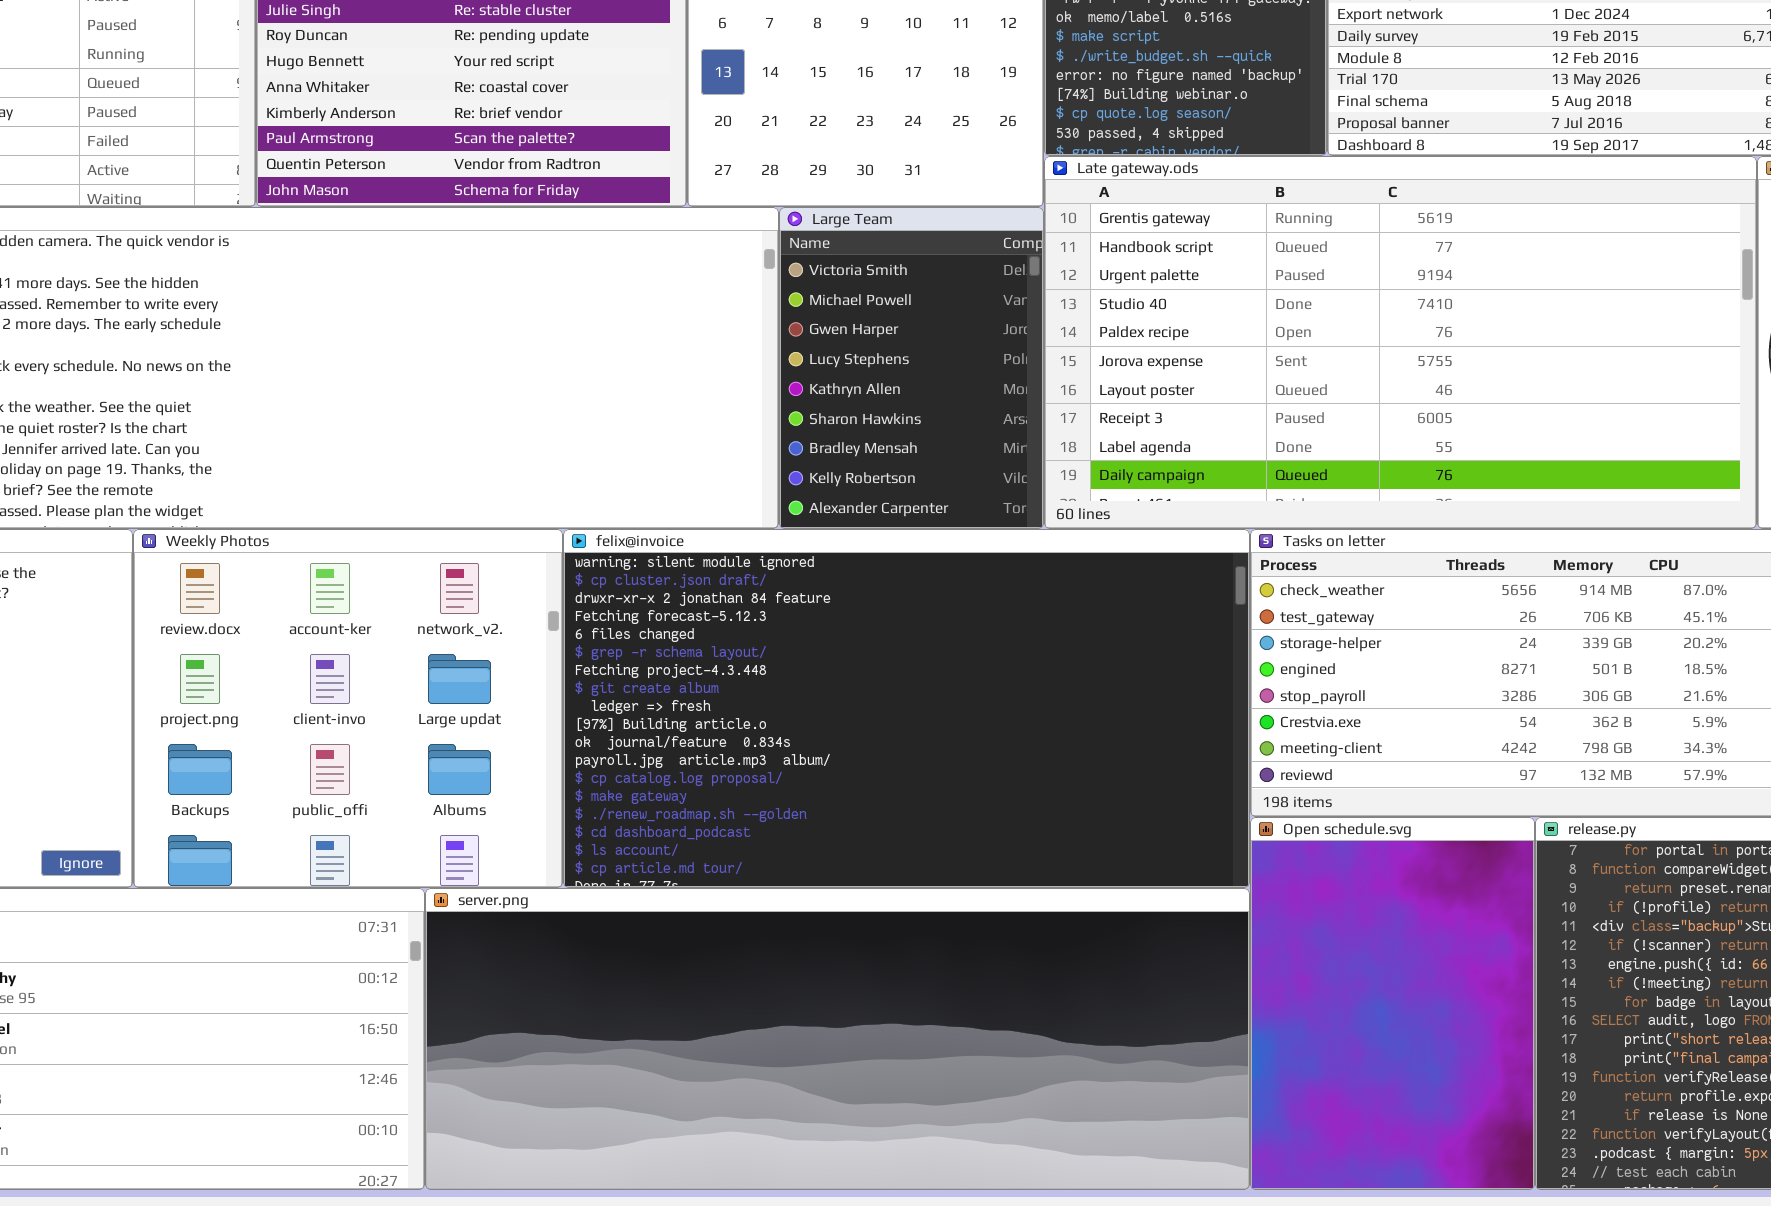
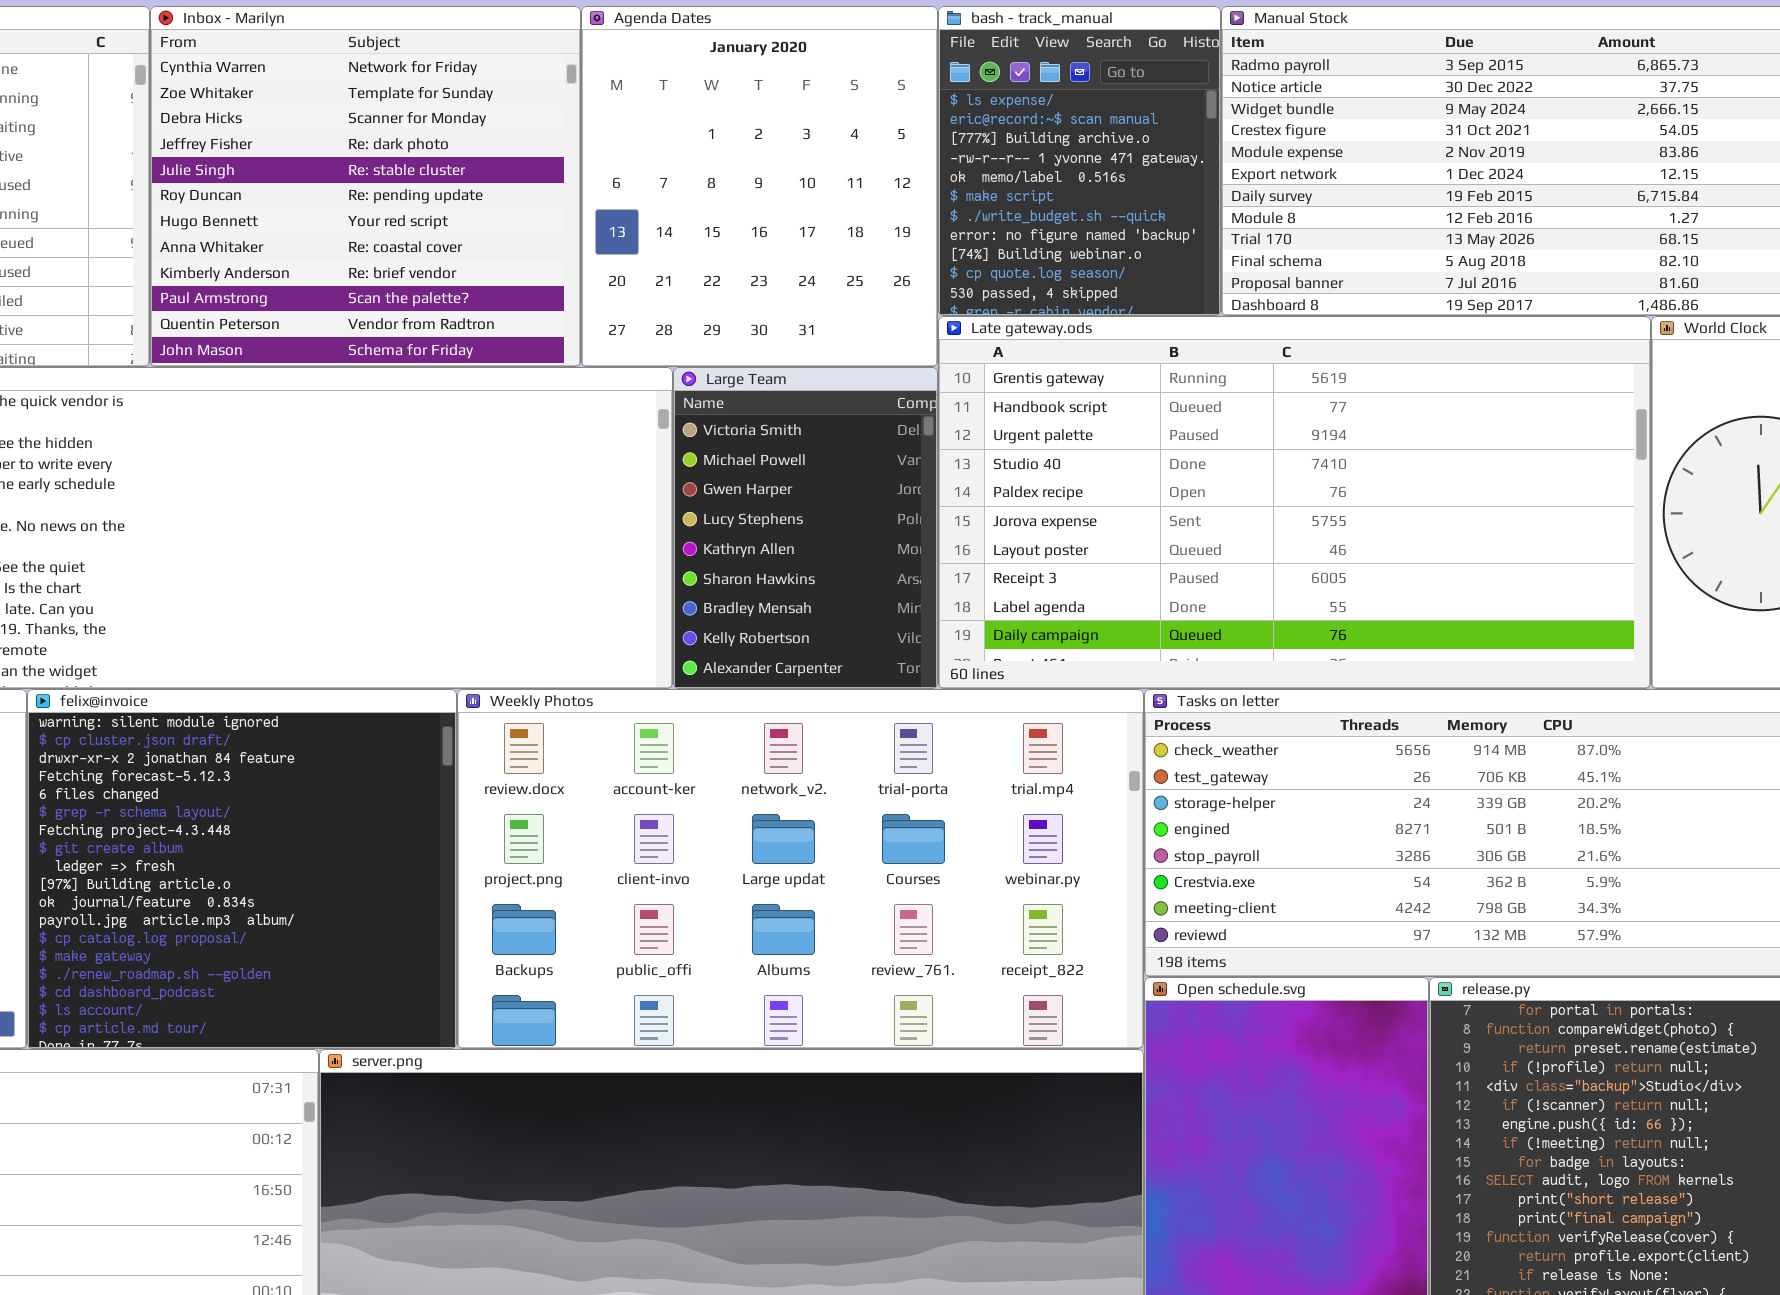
Weekly Photos: [133,529,563,888] -> [457,689,1144,1049], moved, resized
felix@invoice: [563,529,1250,888] -> [27,689,457,1049], moved, resized

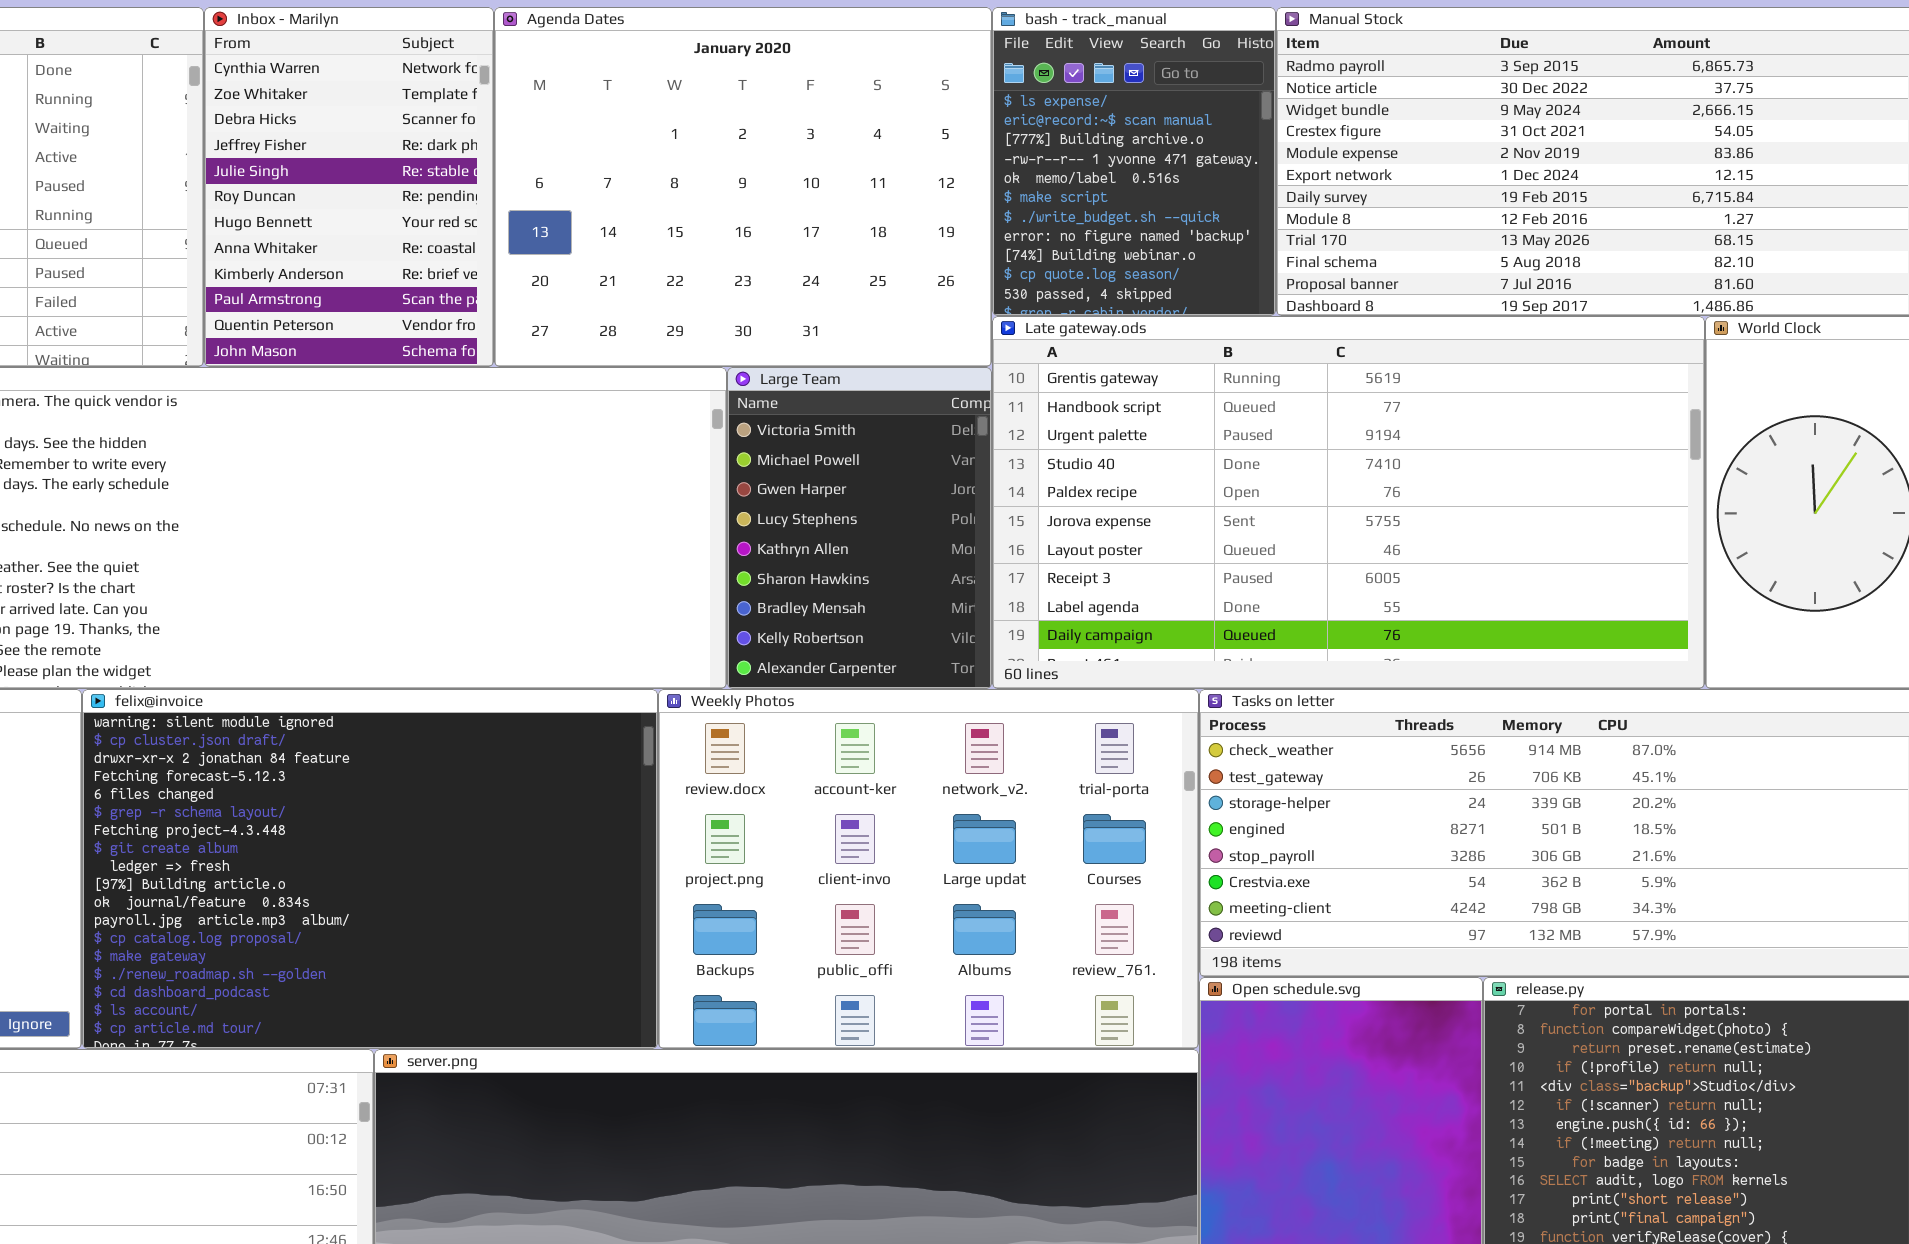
Inbox - Marilyn: [150,6,581,367] -> [204,7,494,367], resized
Agenda Dates: [581,6,938,367] -> [494,7,992,367], resized
felix@invoice: [27,689,457,1049] -> [82,689,658,1049], resized
Weekly Photos: [457,689,1144,1049] -> [658,689,1199,1049], resized

